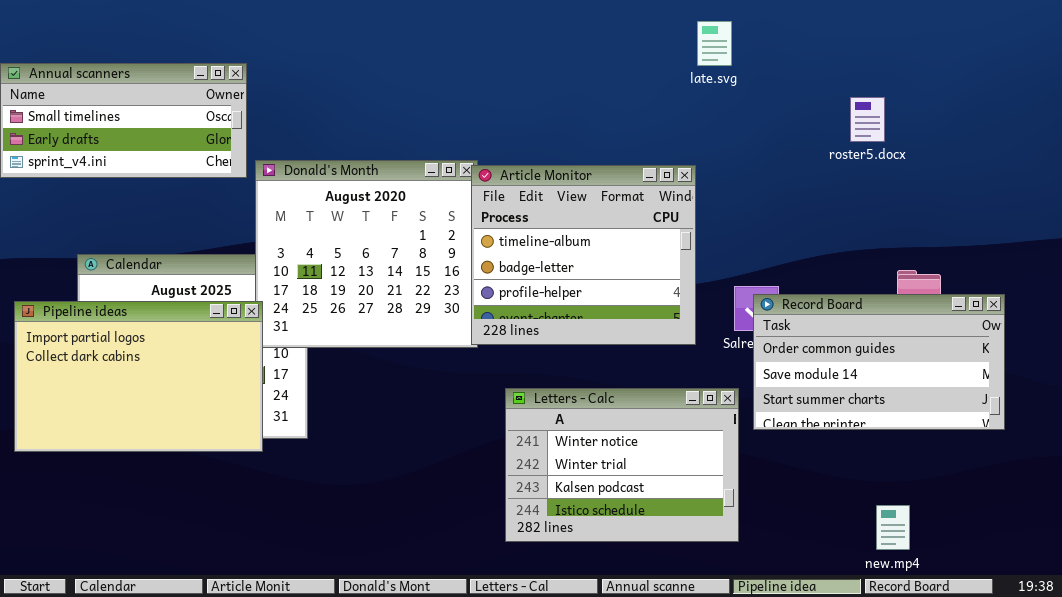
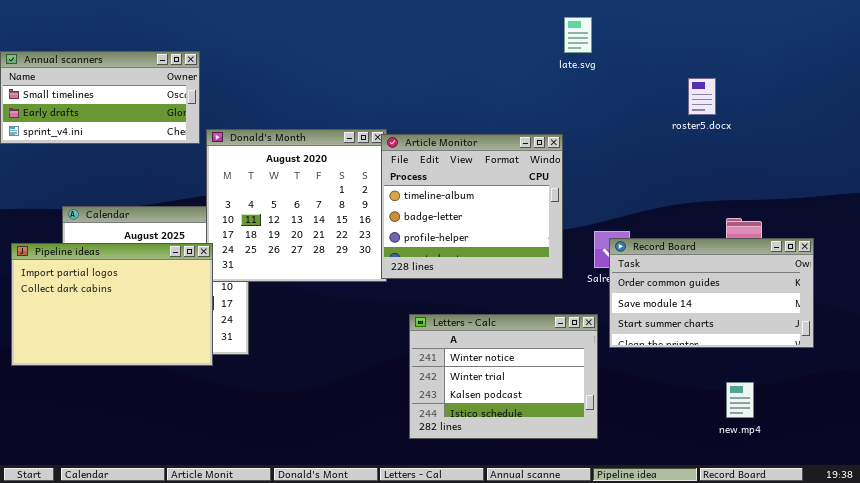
new.mp4: [876,505,910,550] -> [726,382,754,418], moved

